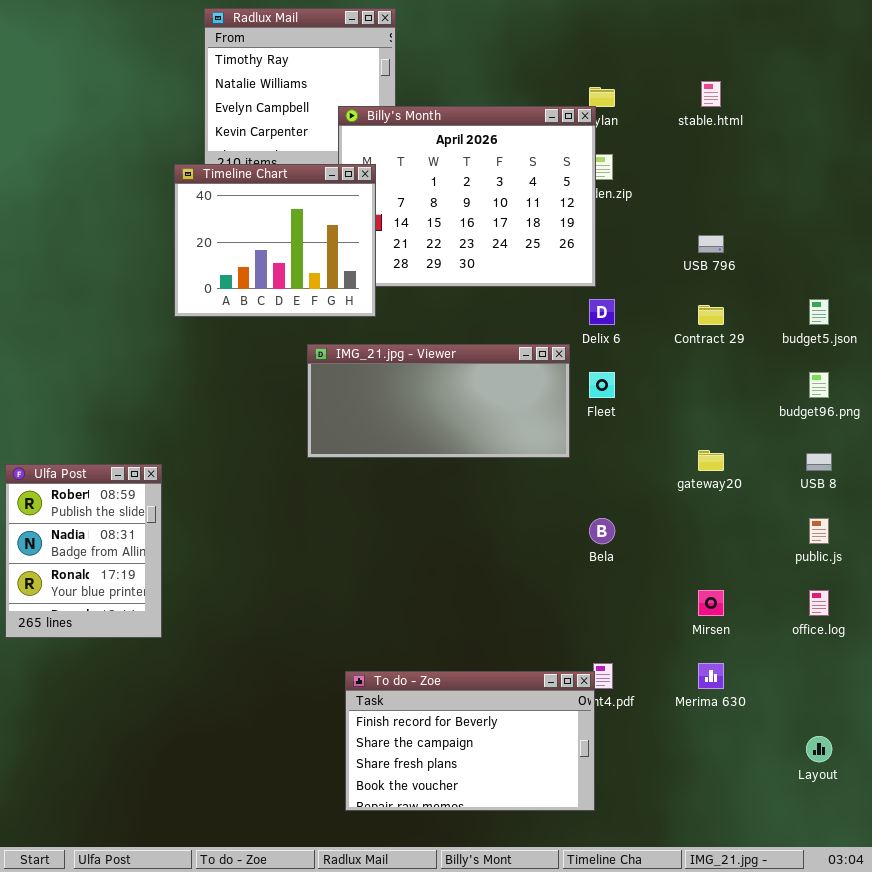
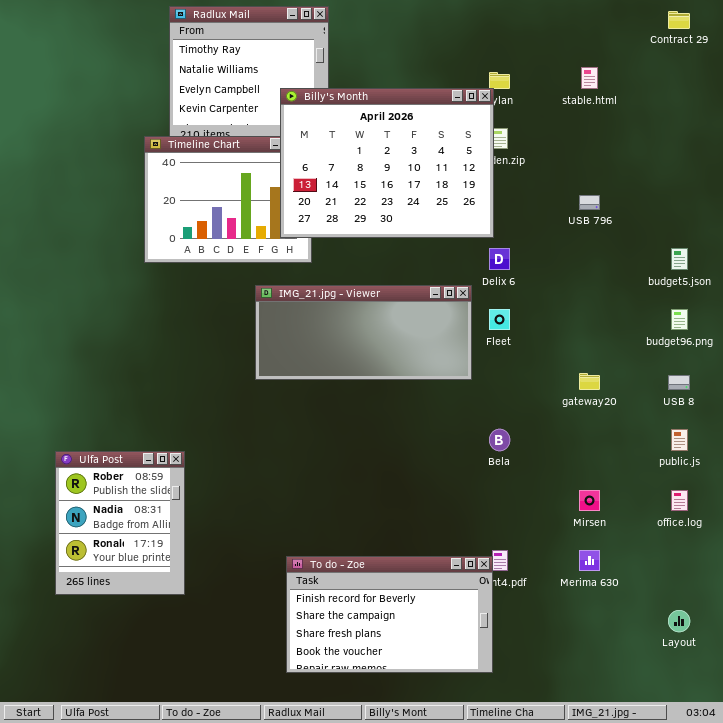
Billy's Month: [338,106,596,287] -> [280,88,494,238], raised
Contract 29: [698,305,724,325] -> [668,11,690,29], moved
Ulfa Post: [5,464,162,638] -> [55,451,185,595], moved

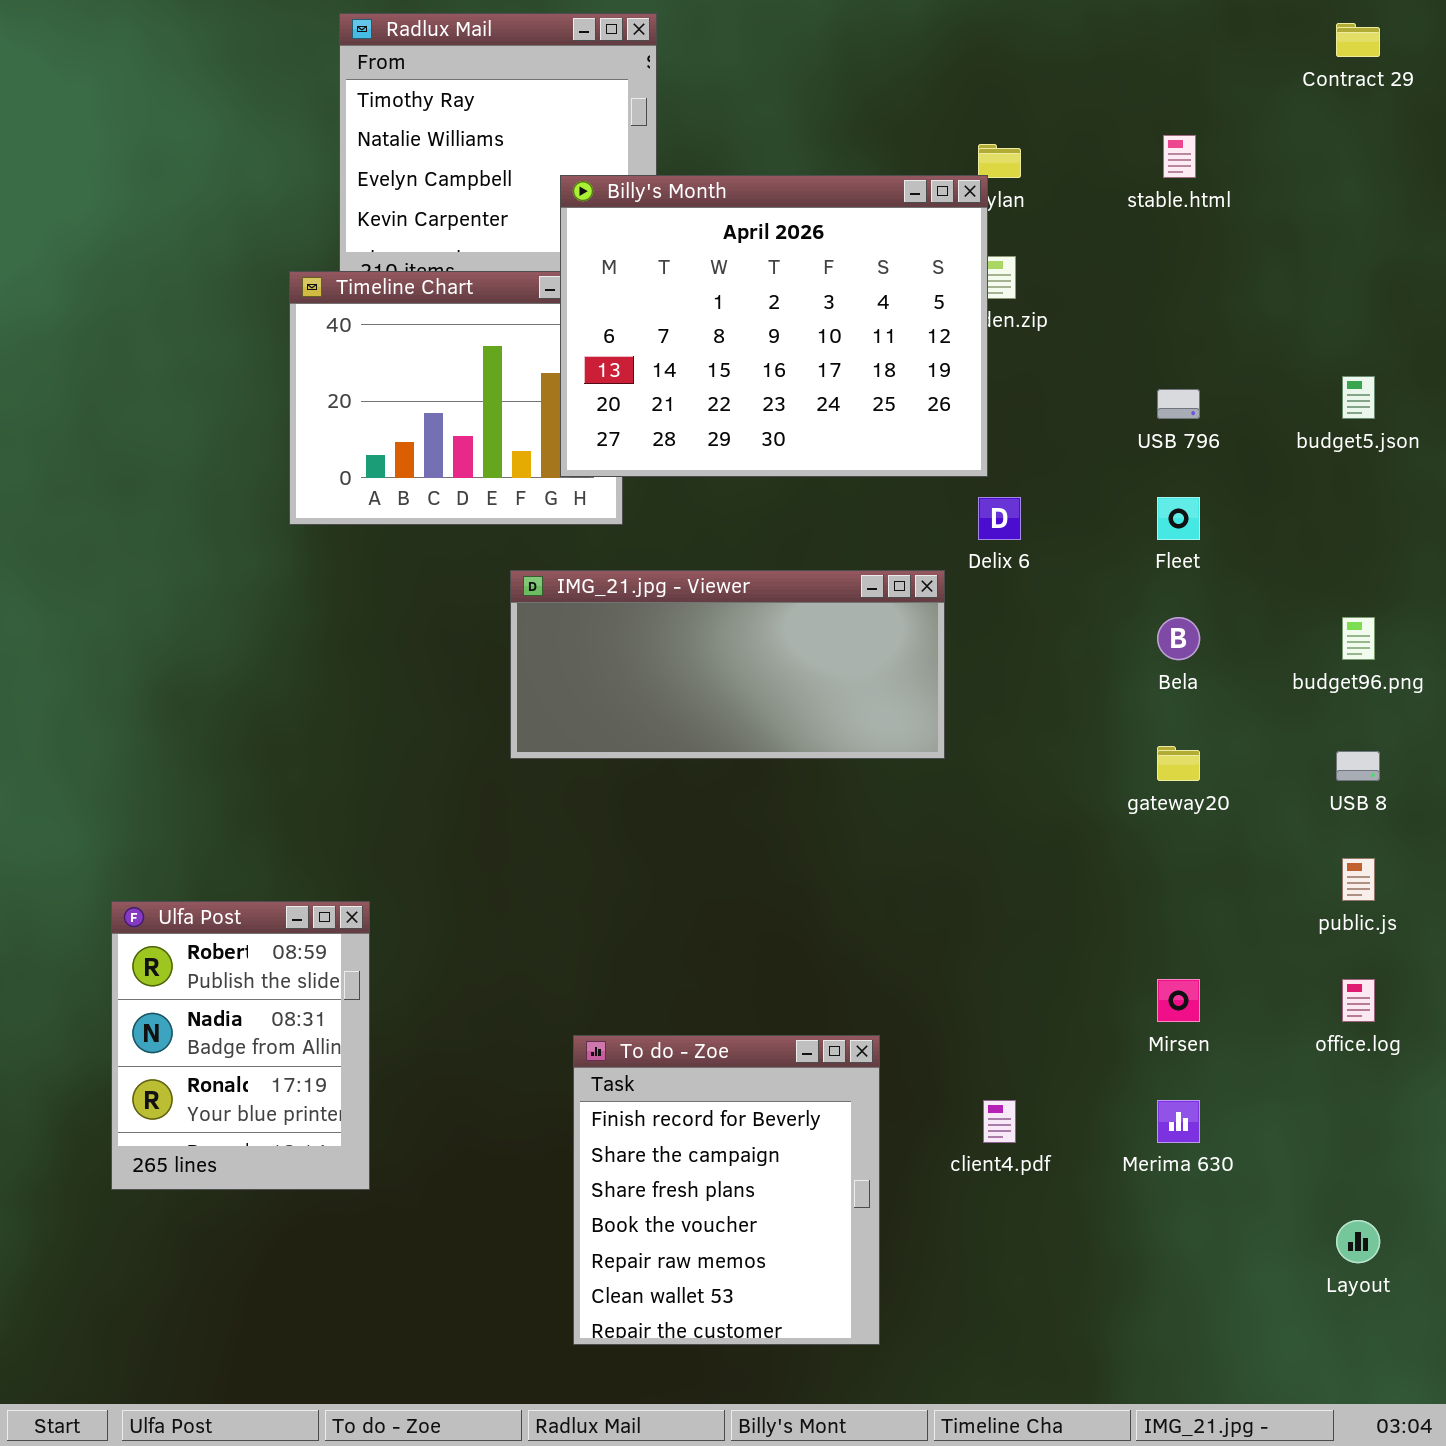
budget5.json: [671,248,688,270] -> [1342,376,1375,419], moved
Fleet: [489,309,510,330] -> [1157,497,1200,540], moved
Bela: [489,429,510,451] -> [1157,617,1200,660], moved
To do - Zoe: [286,556,493,673] -> [573,1035,880,1345], resized

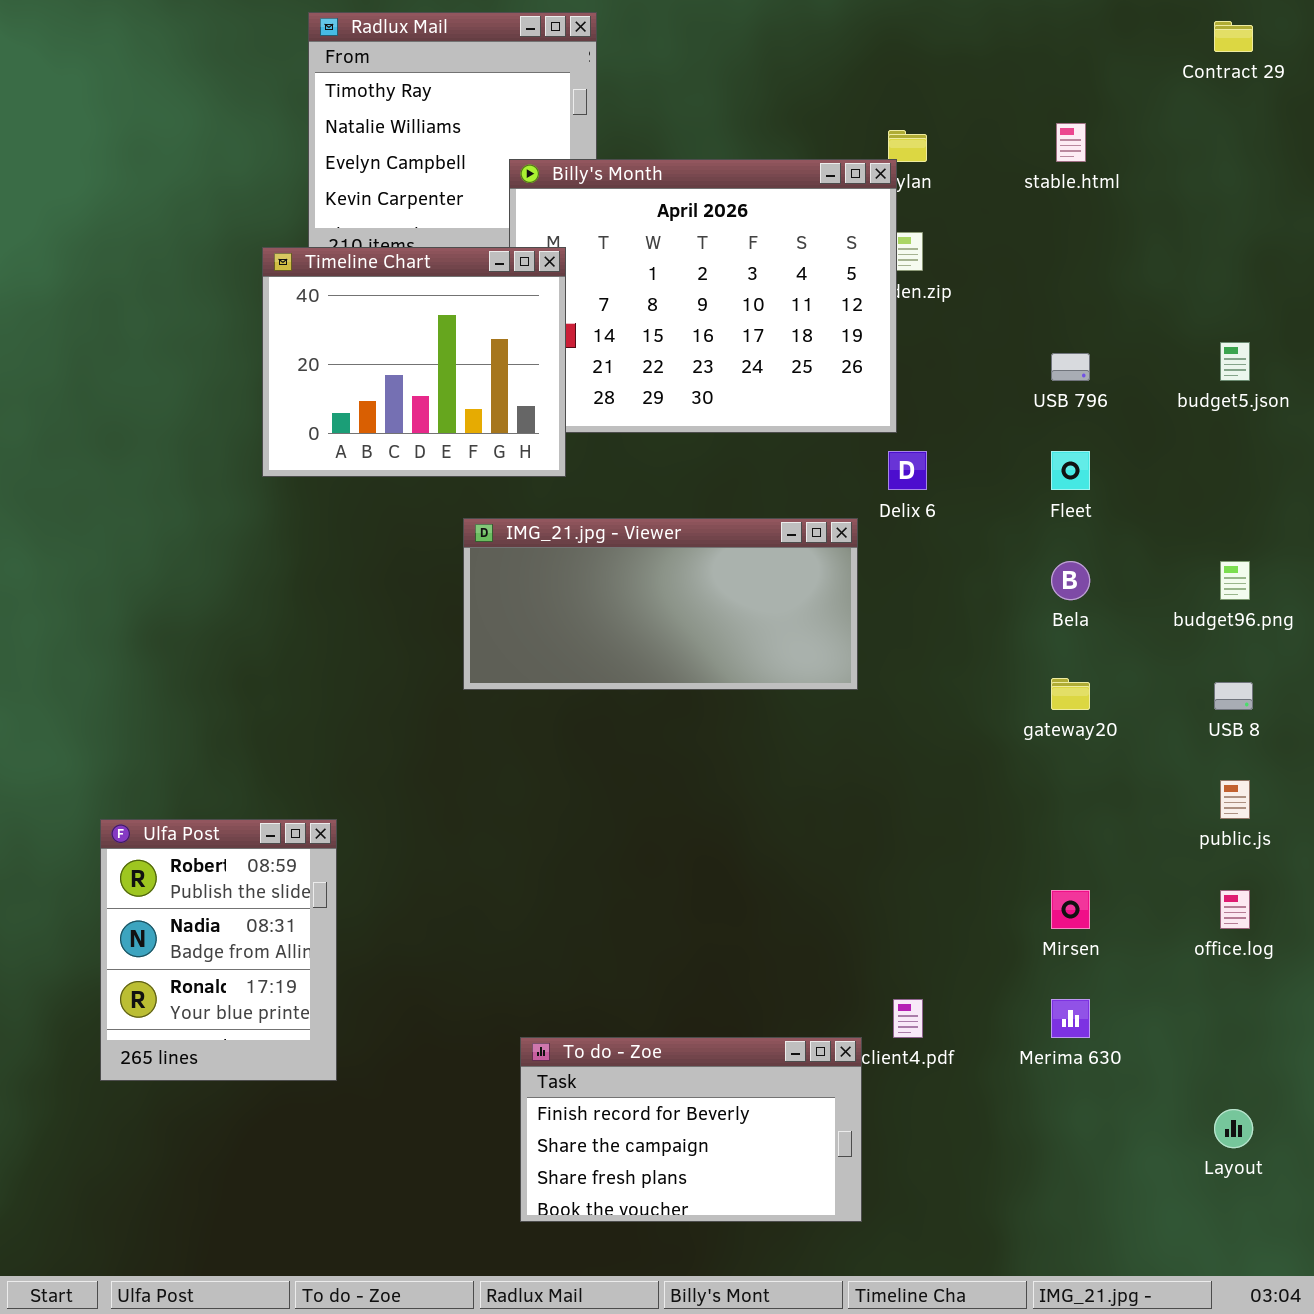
Timeline Chart: [289,271,623,525] -> [262,247,566,477], raised
To do - Zoe: [573,1035,880,1345] -> [520,1037,862,1222], resized

